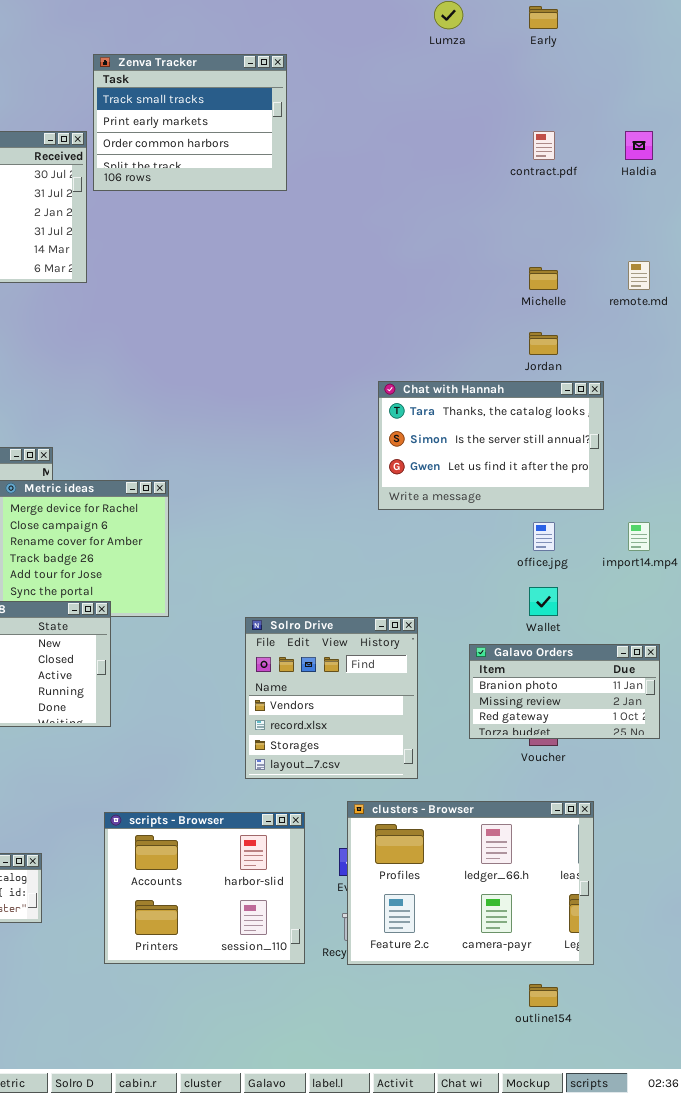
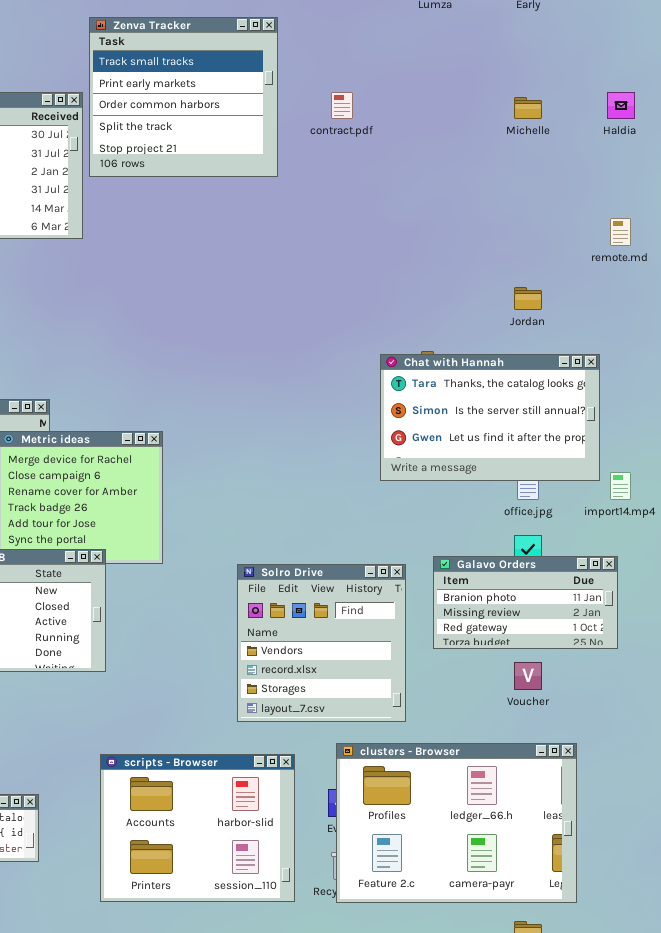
Zenva Tracker: [93,54,287,191] -> [89,17,278,177], resized
contract.pdf: [533,131,555,160] -> [331,92,353,119], moved
Michelle: [529,267,558,290] -> [514,97,542,119], moved
Chat with Hannah: [378,381,604,510] -> [380,354,600,481], moved
Galavo Orders: [469,644,660,739] -> [433,556,618,649], moved

